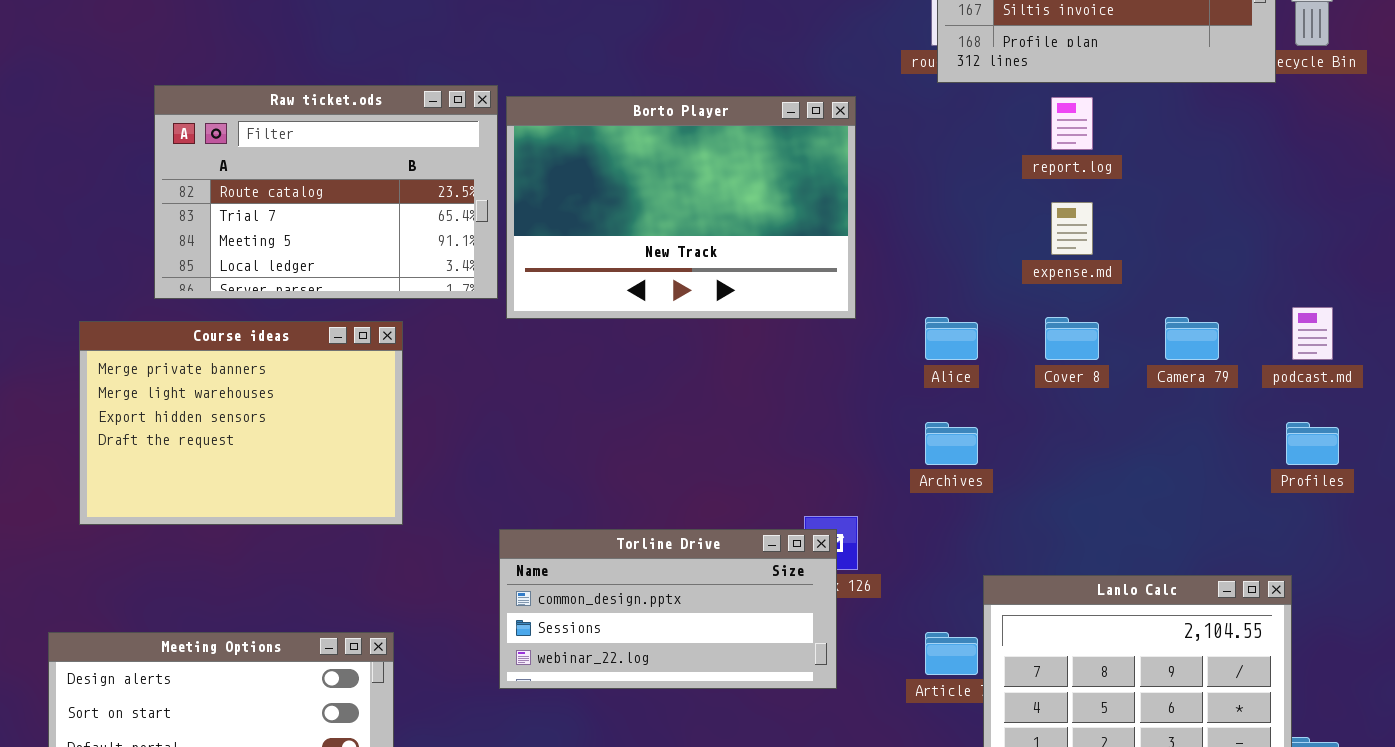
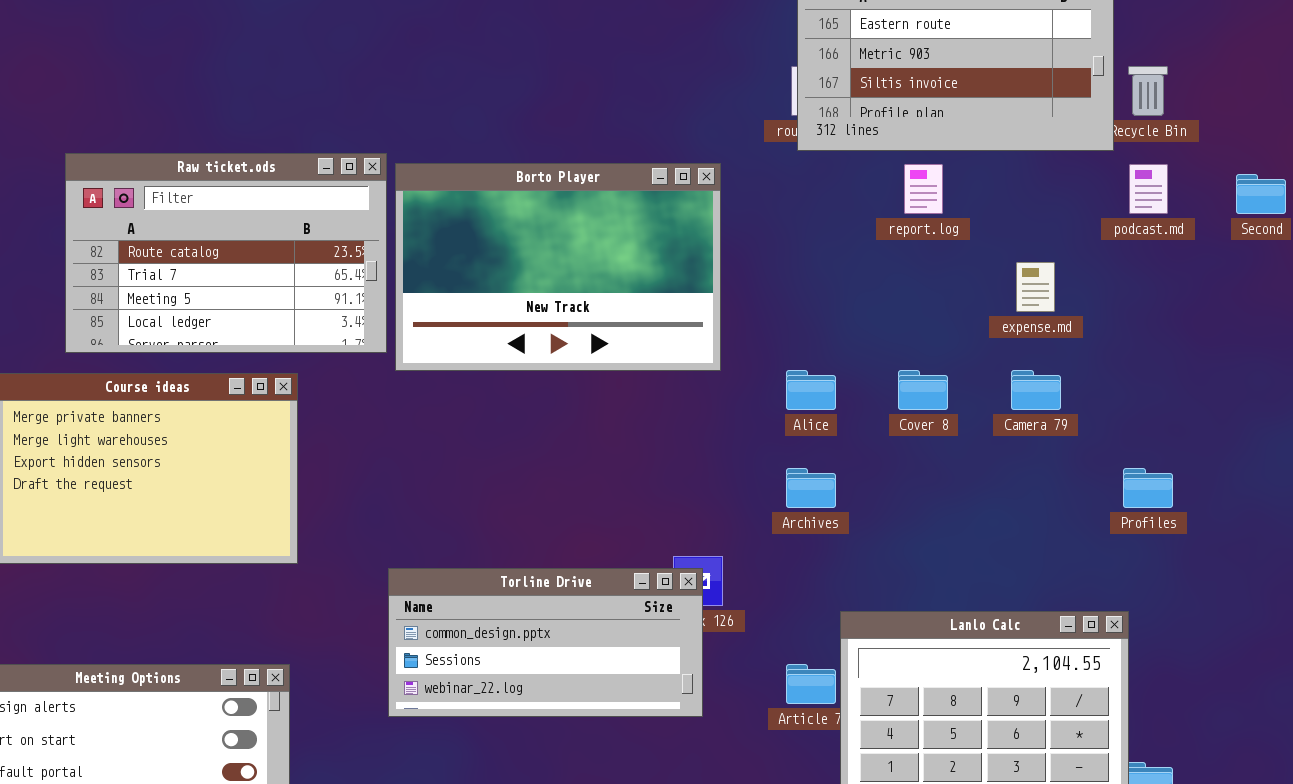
expense.md: [1051,202,1093,255] -> [1016,262,1055,312], moved
podcast.md: [1292,307,1333,360] -> [1129,164,1168,214], moved

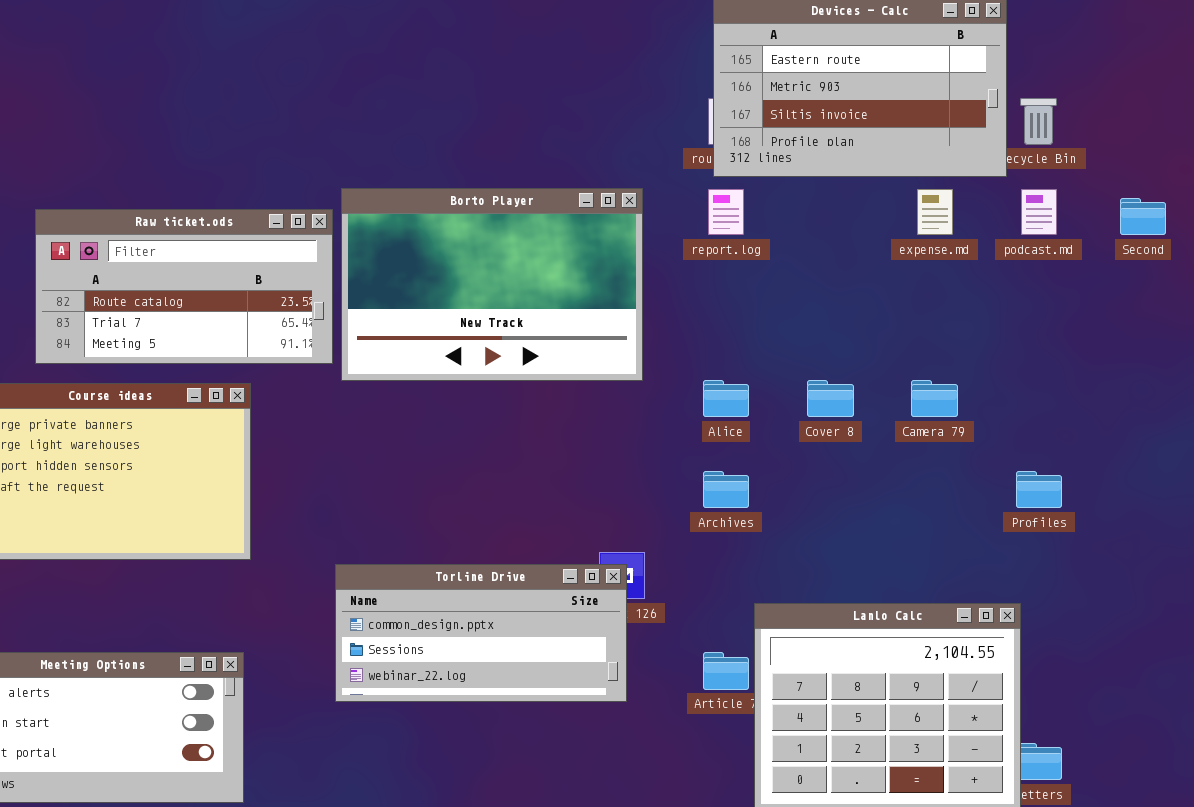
Raw ticket.ods: [65,153,387,353] -> [35,209,333,364], resized
report.log: [904,164,943,214] -> [708,189,744,235], moved
expense.md: [1016,262,1055,312] -> [917,189,953,235], moved

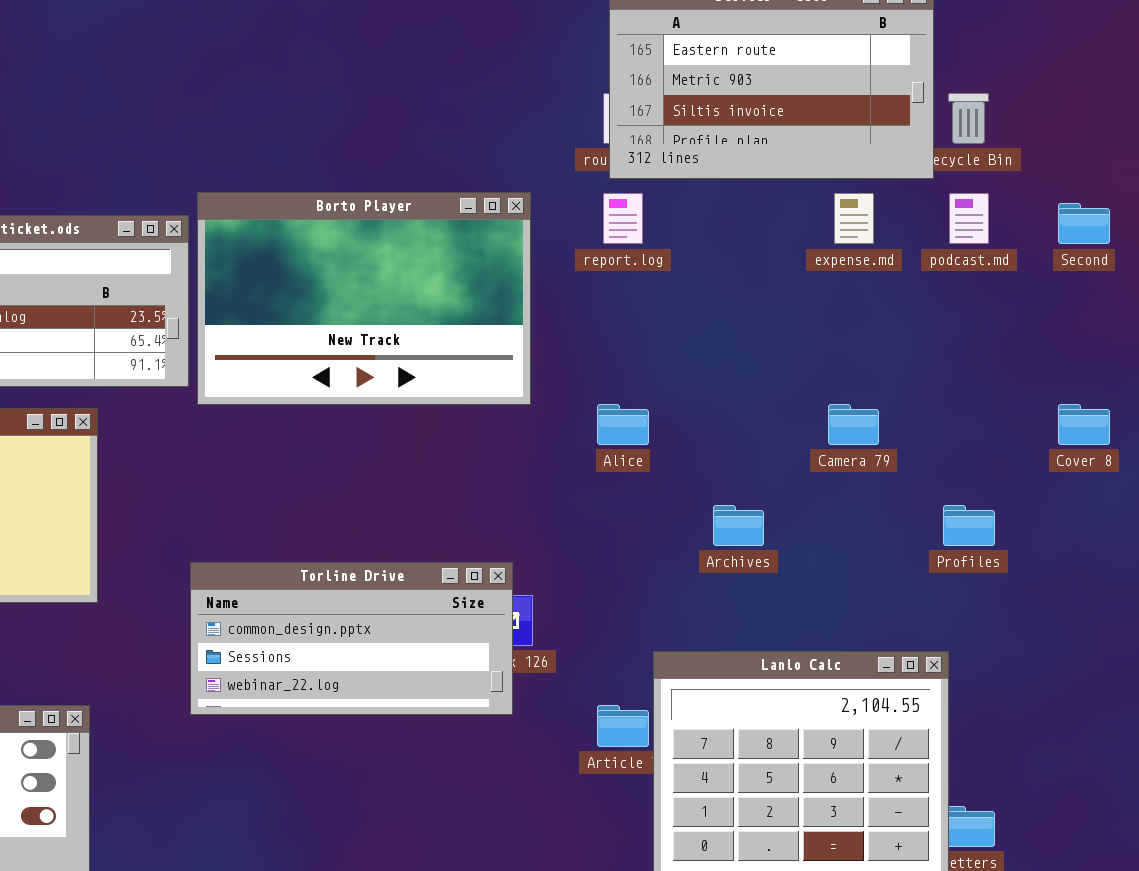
Cover 8: [807,380,854,417] -> [1058,404,1110,445], moved
Archives: [703,471,749,508] -> [713,505,764,546], moved
Torline Drive: [335,564,627,702] -> [190,562,513,715], moved

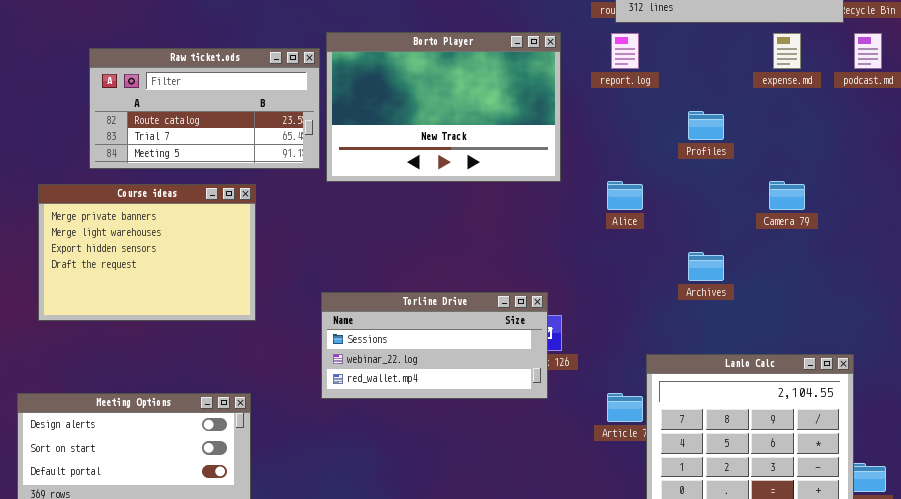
Profiles: [943,505,995,546] -> [688,111,724,140], moved
Torline Drive: [190,562,513,715] -> [321,292,548,399], scrolled down 1 row

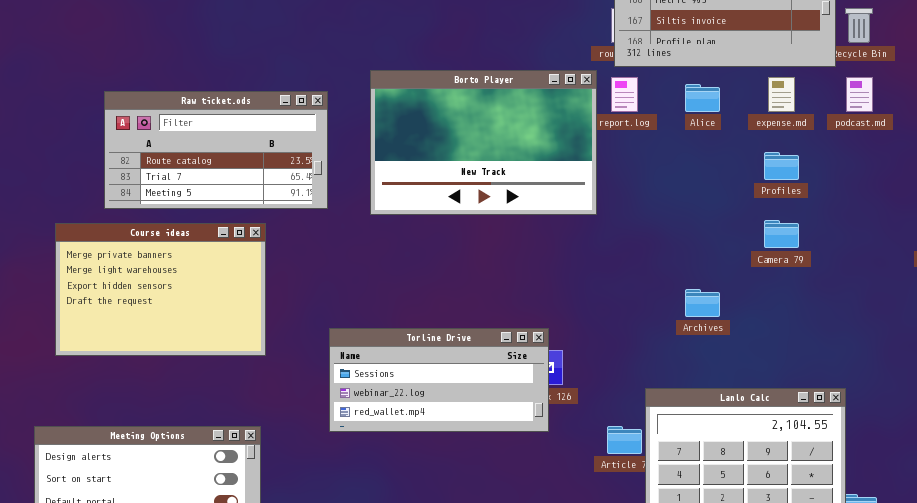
Borto Player: [326,32,561,182] -> [370,70,597,215], moved
Profiles: [688,111,724,140] -> [764,152,799,180], moved
Alice: [607,181,643,210] -> [685,84,720,112], moved

